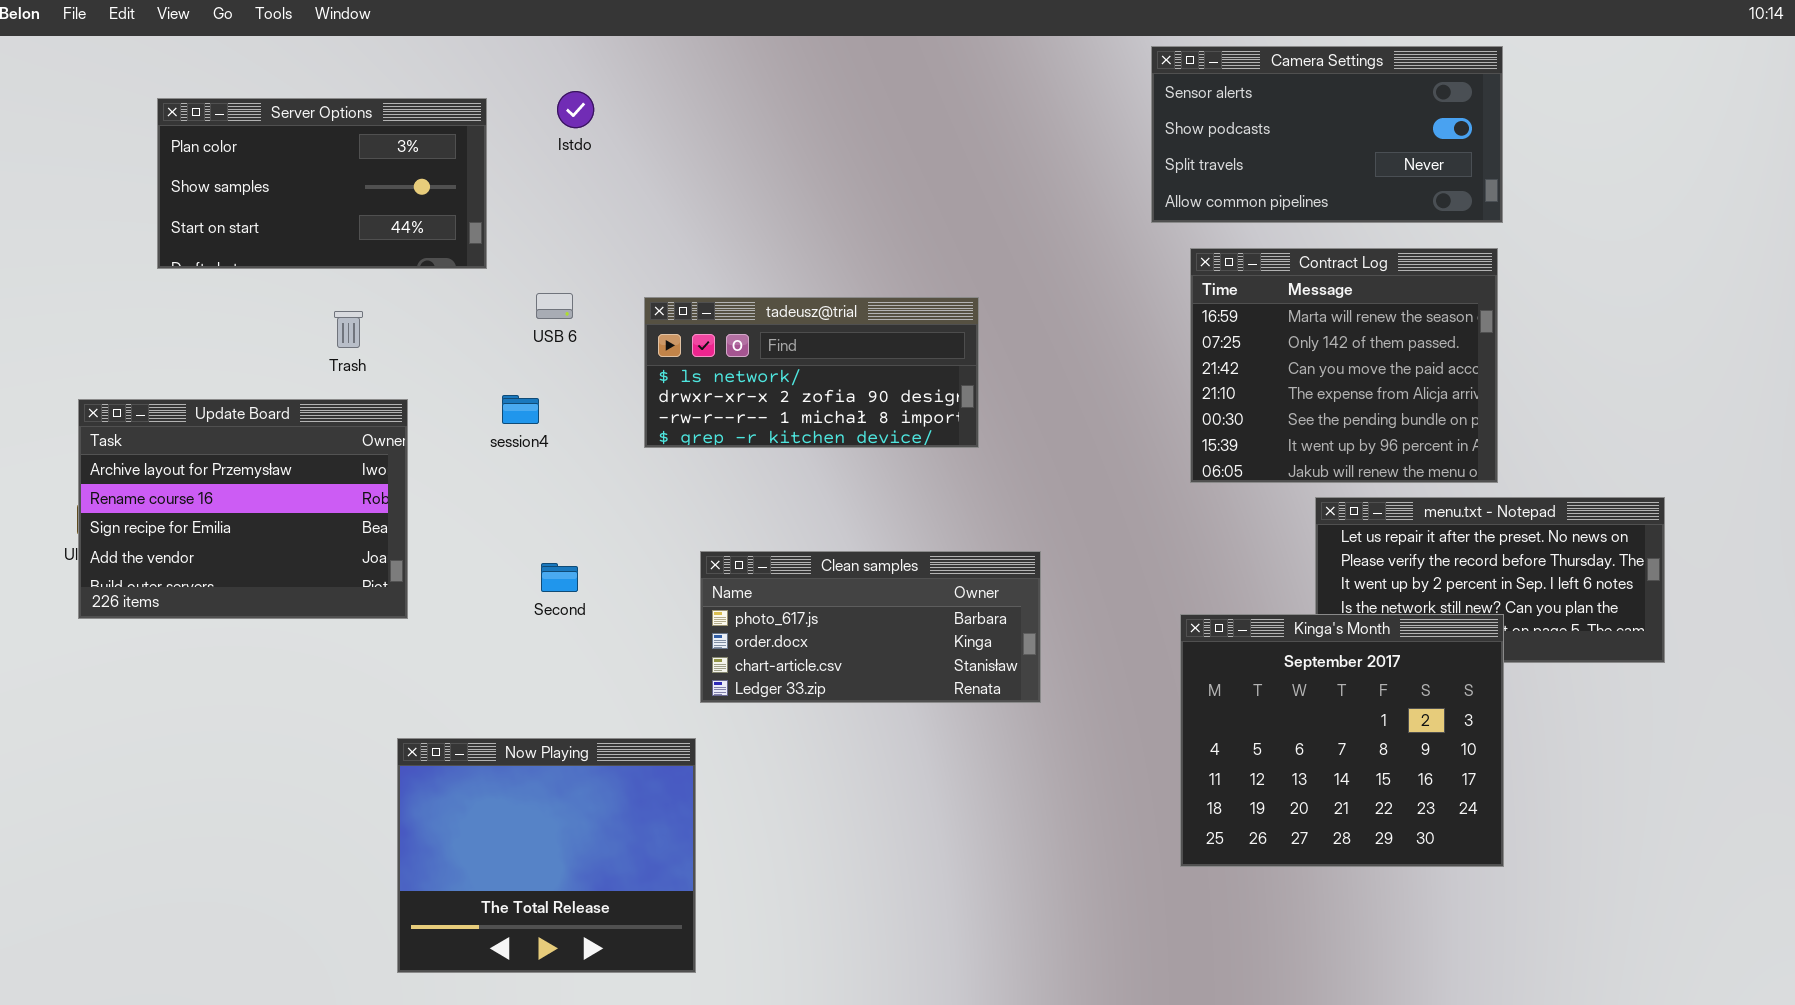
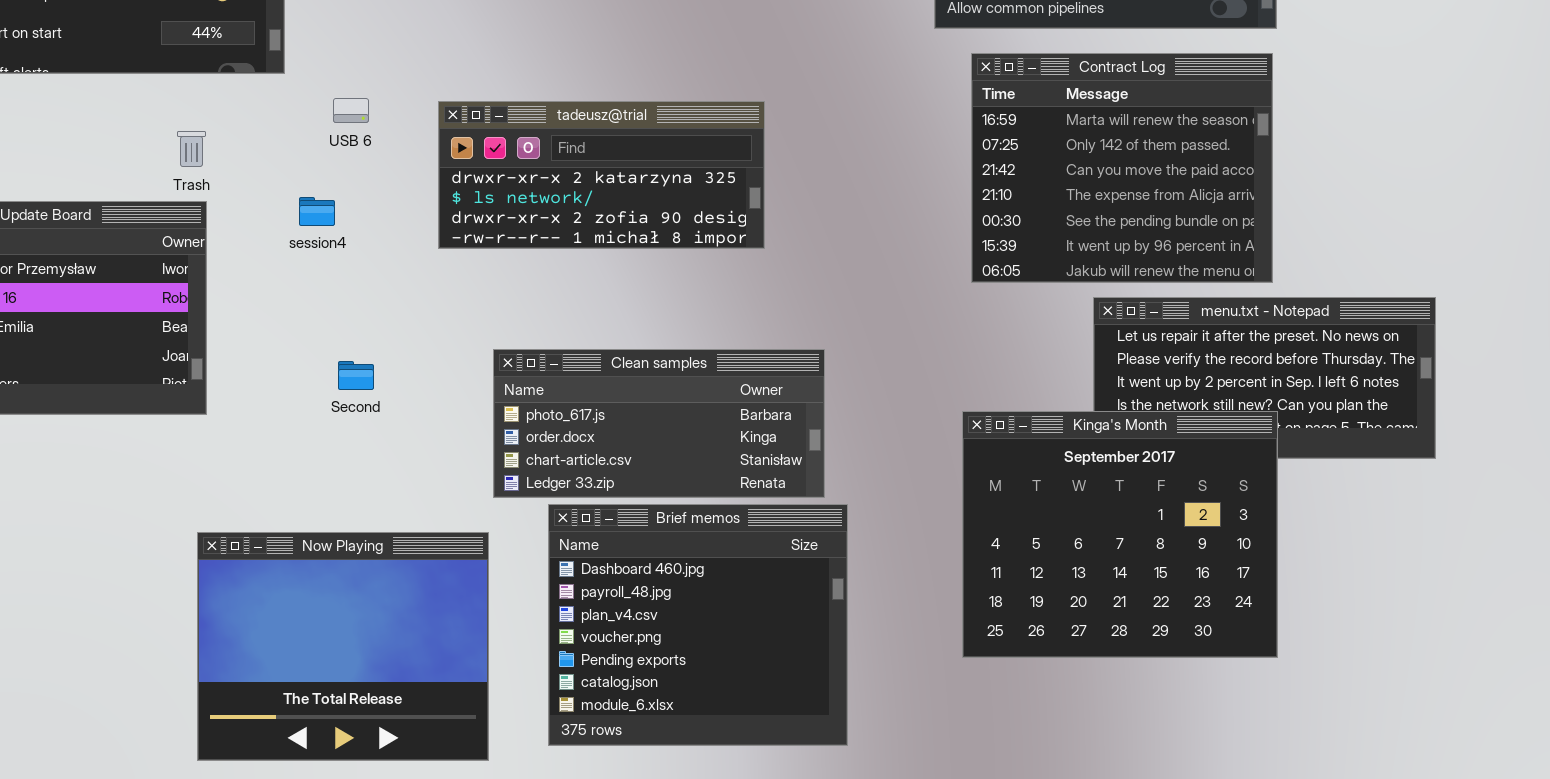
tadeusz@trial: [644,297,979,448] -> [438,101,765,249], scrolled up 1 row
Trash: [334,311,363,348] -> [177,131,206,167], moved
Brief memos: none -> [548,504,848,746], opened

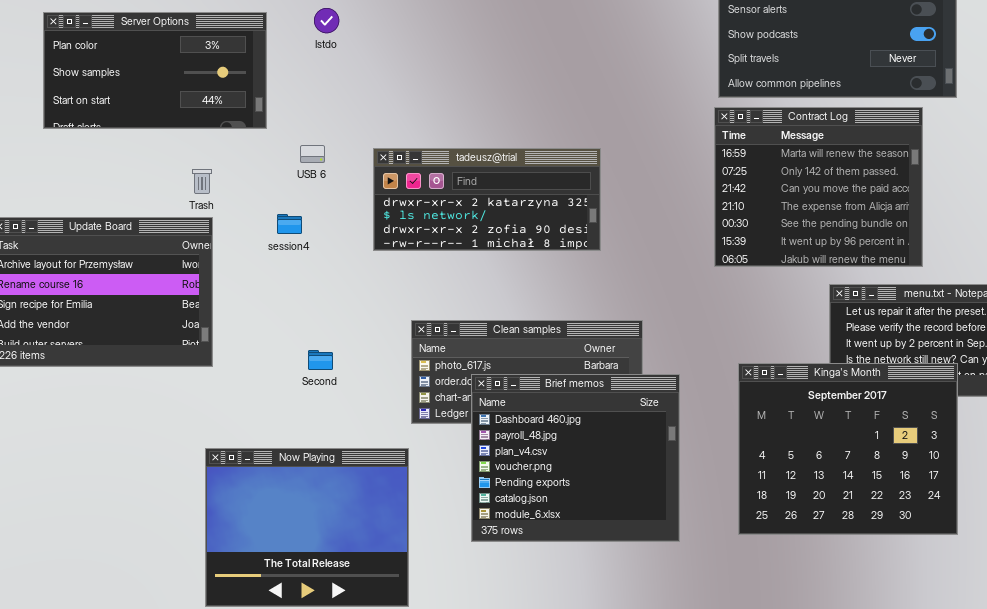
Contract Log: [971,53,1273,283] -> [714,107,923,267], moved
Second: [338,361,374,390] -> [308,350,333,370], moved
Brief memos: [548,504,848,746] -> [471,374,680,542], moved

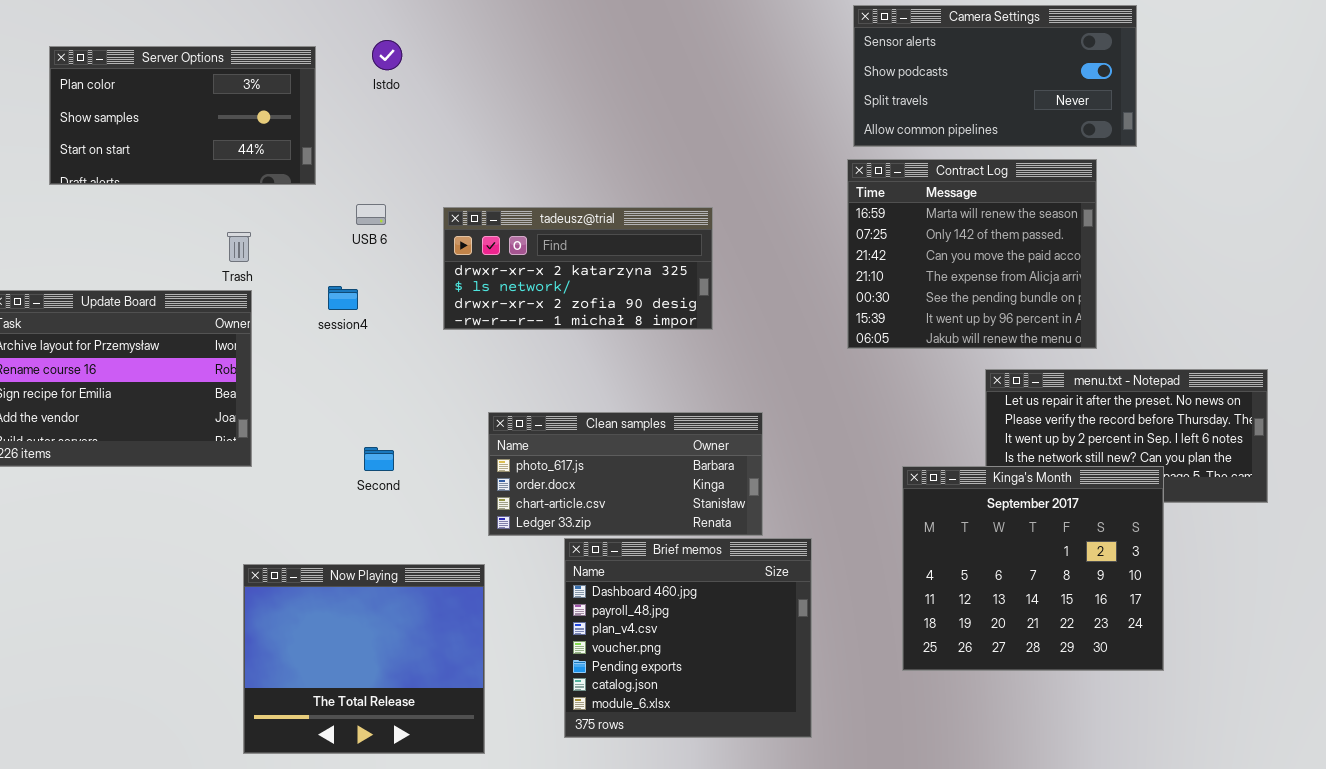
Kinga's Month: [738,363,958,535] -> [902,466,1164,671], moved
Brief memos: [471,374,680,542] -> [564,538,812,738], moved

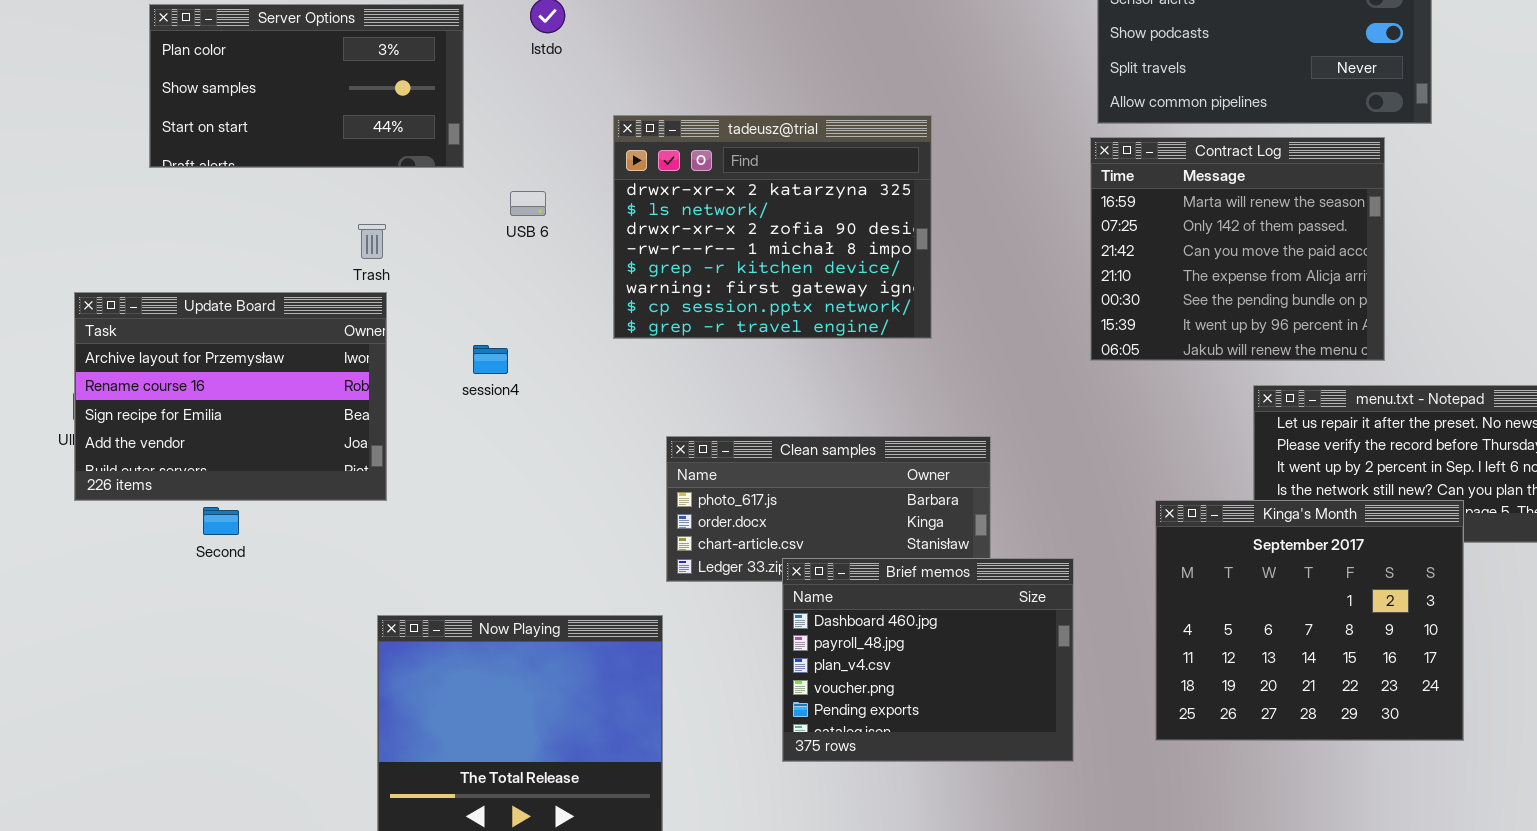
tadeusz@trial: [443,207,713,330] -> [613,115,932,339], resized
session4: [328,286,358,310] -> [473,345,508,374], moved
Second: [364,447,394,471] -> [203,507,239,535], moved
Brief memos: [564,538,812,738] -> [782,558,1074,762], moved, resized

